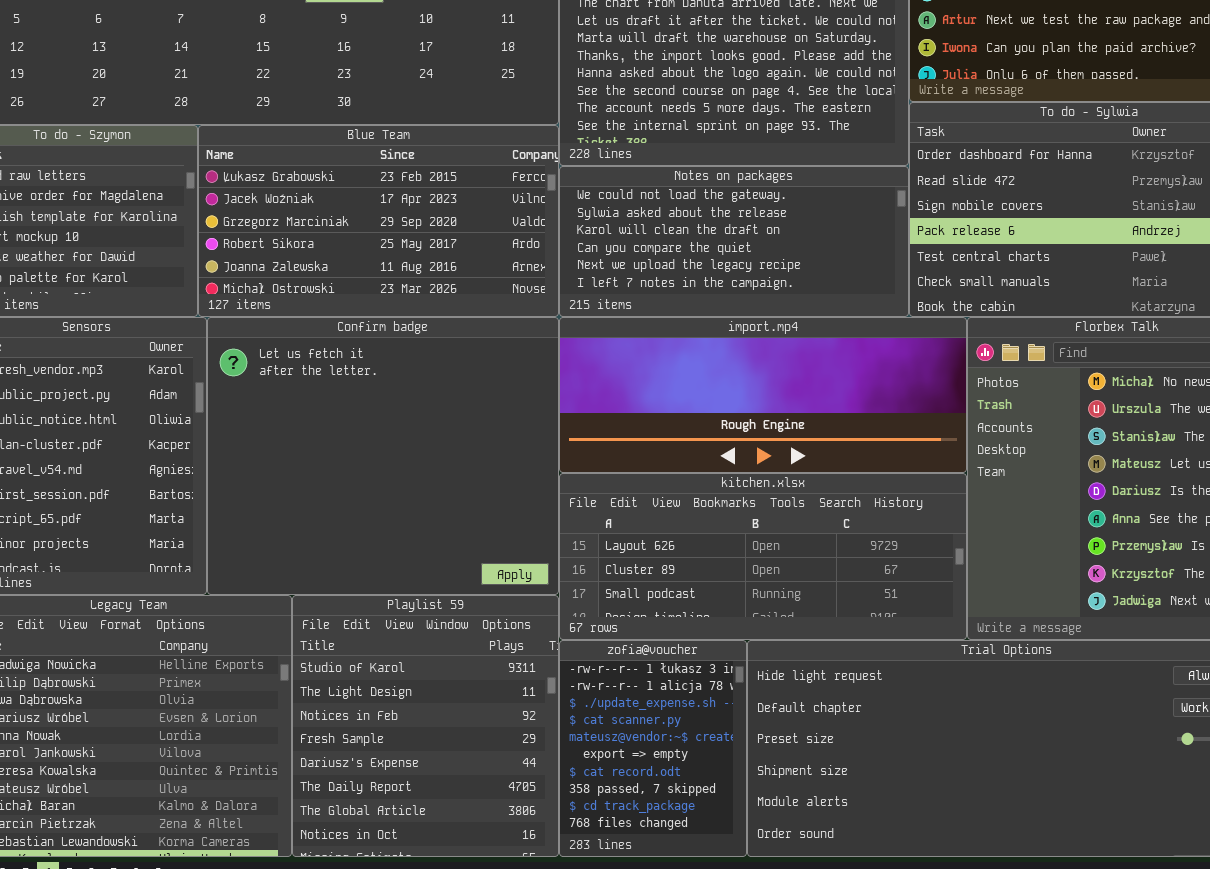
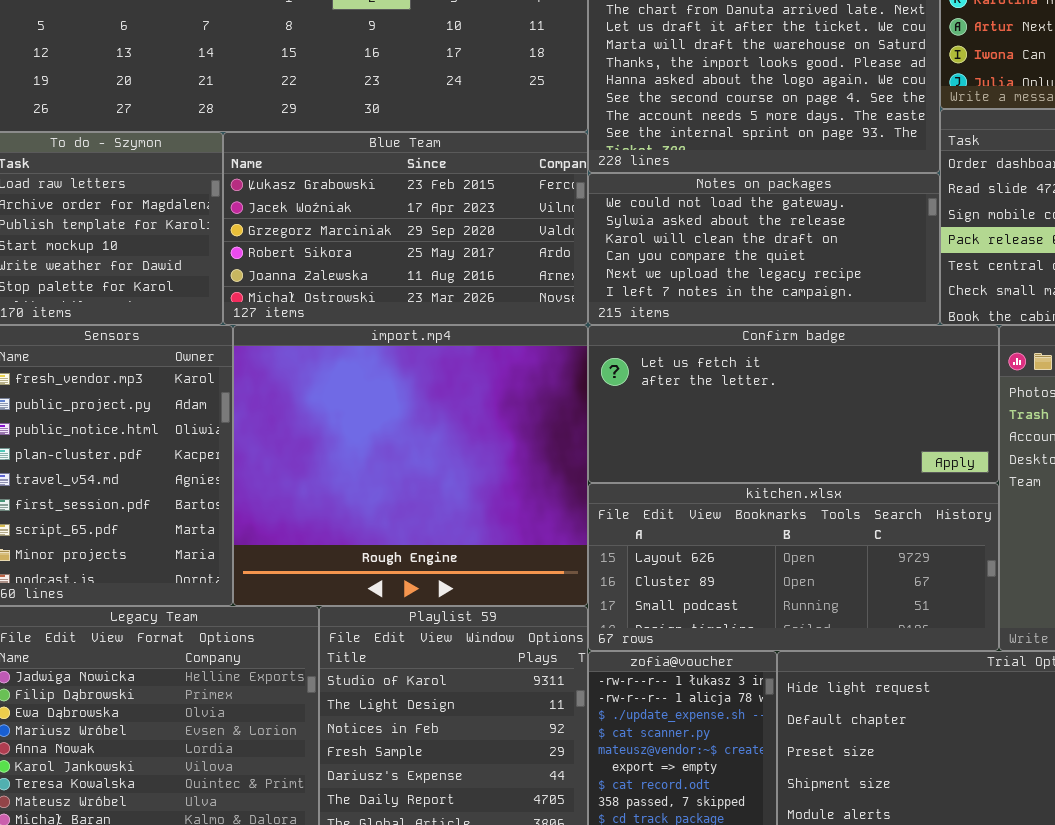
Confirm badge: [207,317,559,595] -> [588,325,999,483], moved, resized
import.mp4: [559,317,967,473] -> [233,325,588,606], moved, resized

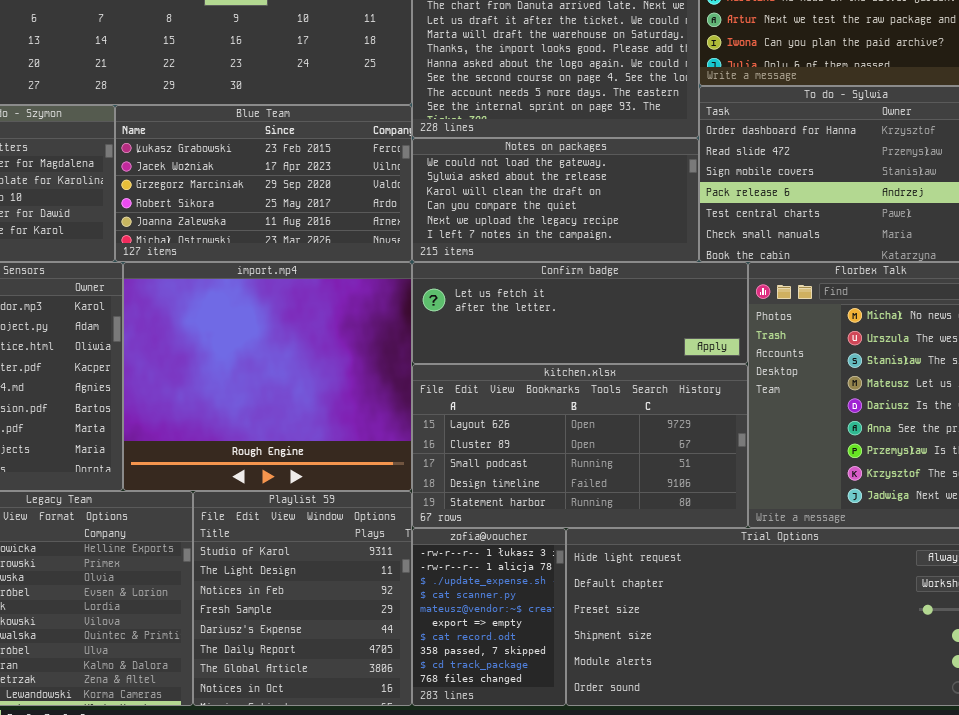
Confirm badge: [588,325,999,483] -> [412,262,748,364], resized
kitchen.xlsx: [588,483,999,651] -> [412,364,748,528], resized

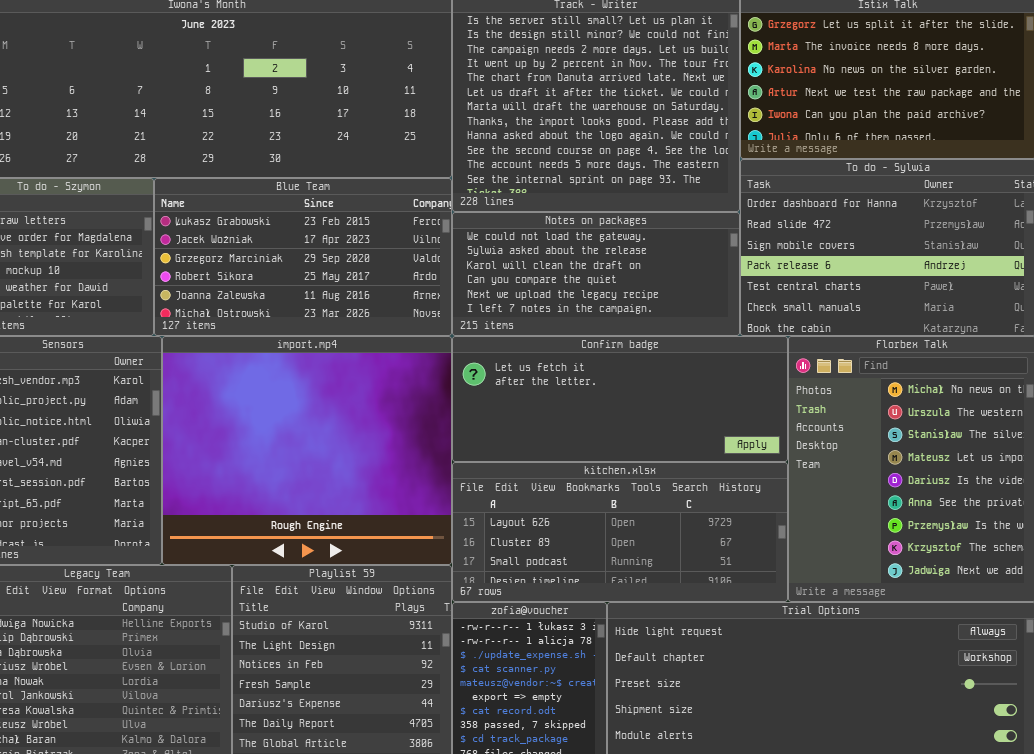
Confirm badge: [412,262,748,364] -> [452,336,788,462], resized
kitchen.xlsx: [412,364,748,528] -> [452,462,788,602], resized

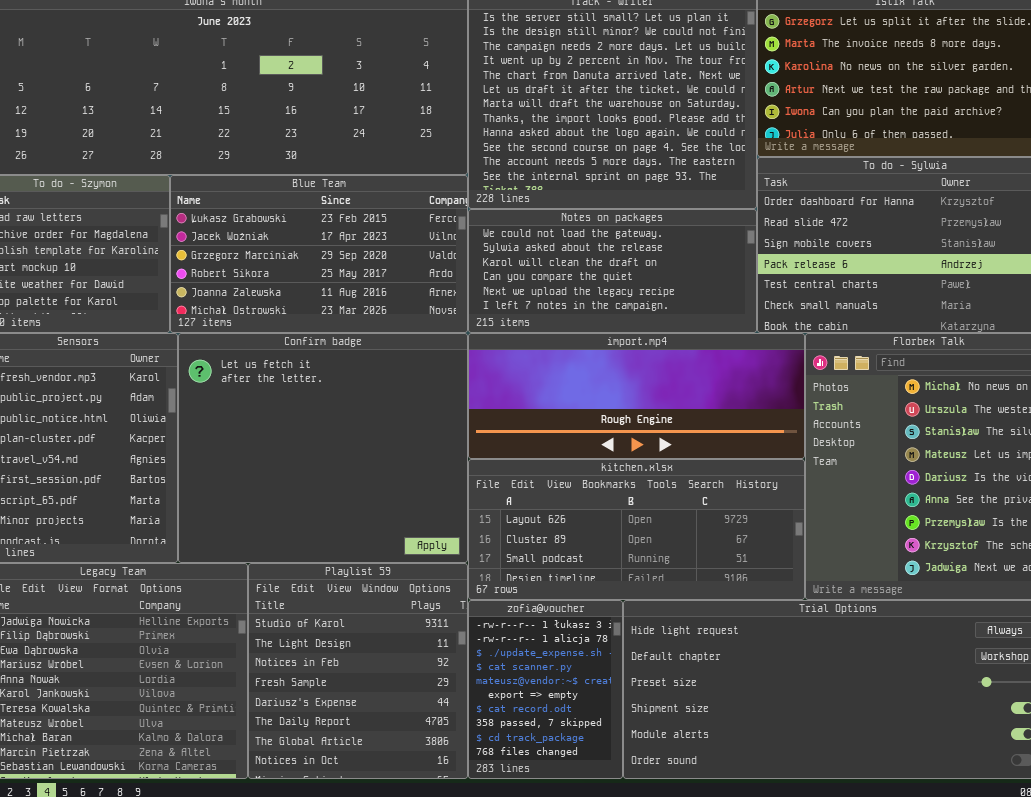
import.mp4: [162,336,452,565] -> [468,333,805,459], moved, resized
Confirm badge: [452,336,788,462] -> [178,333,468,563], moved, resized

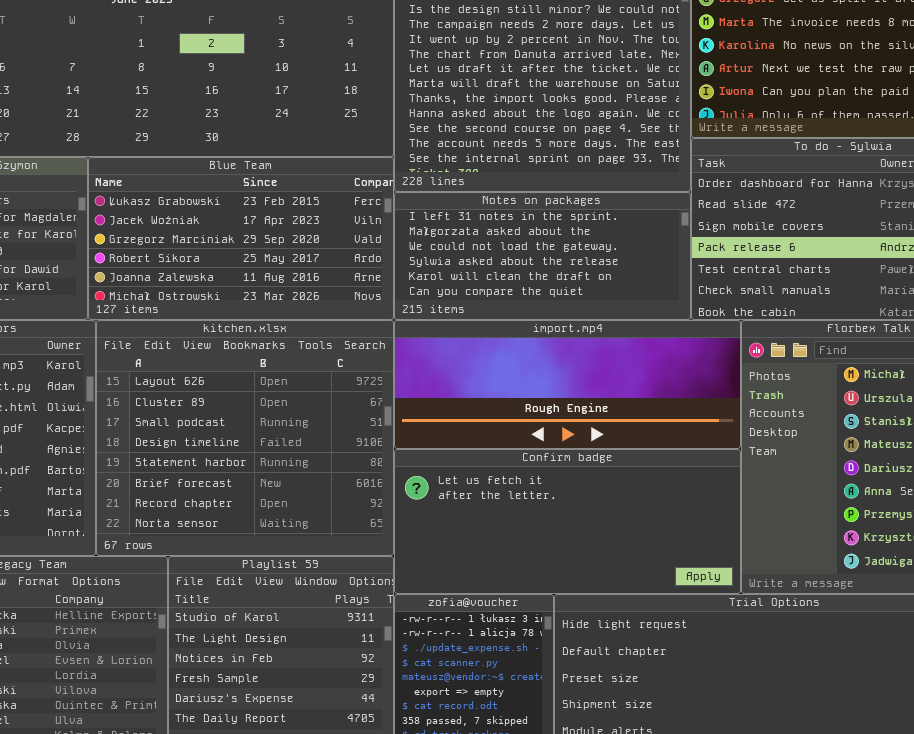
Notes on packages: [468,209,757,333] -> [394,192,691,320], scrolled up 2 rows
Confirm badge: [178,333,468,563] -> [394,449,741,594], moved, resized
kitchen.xlsx: [468,459,805,600] -> [96,320,394,556], moved, resized

